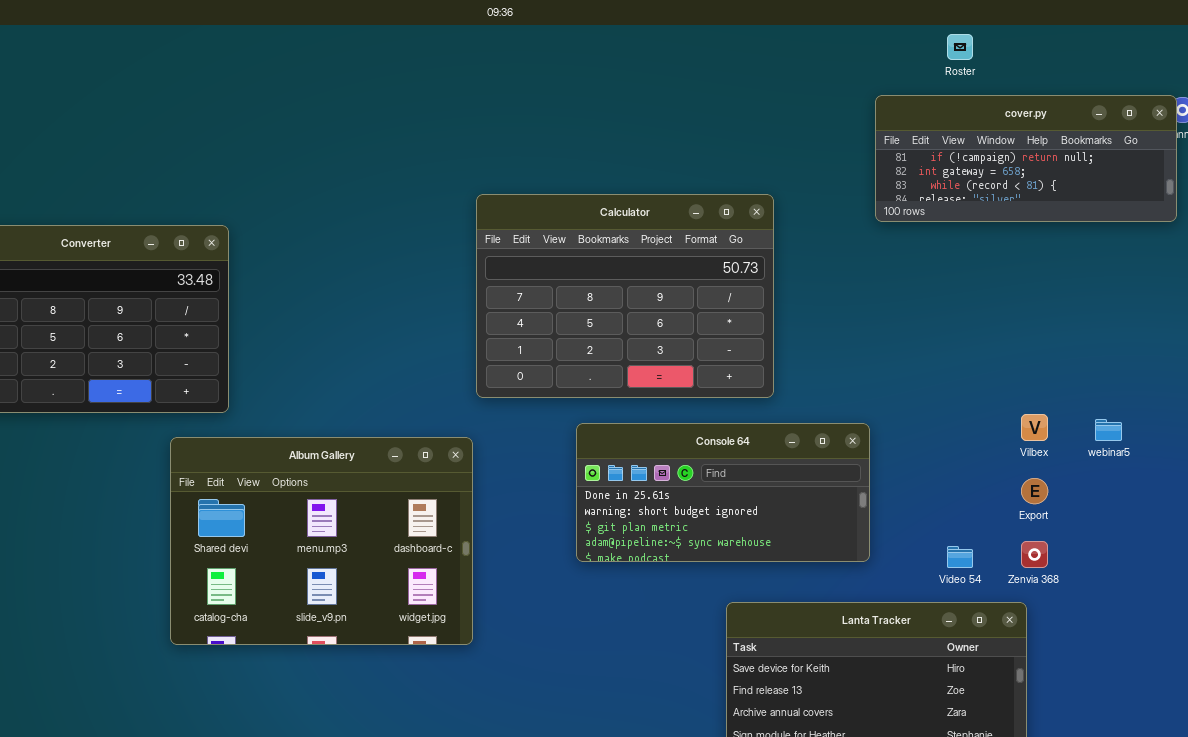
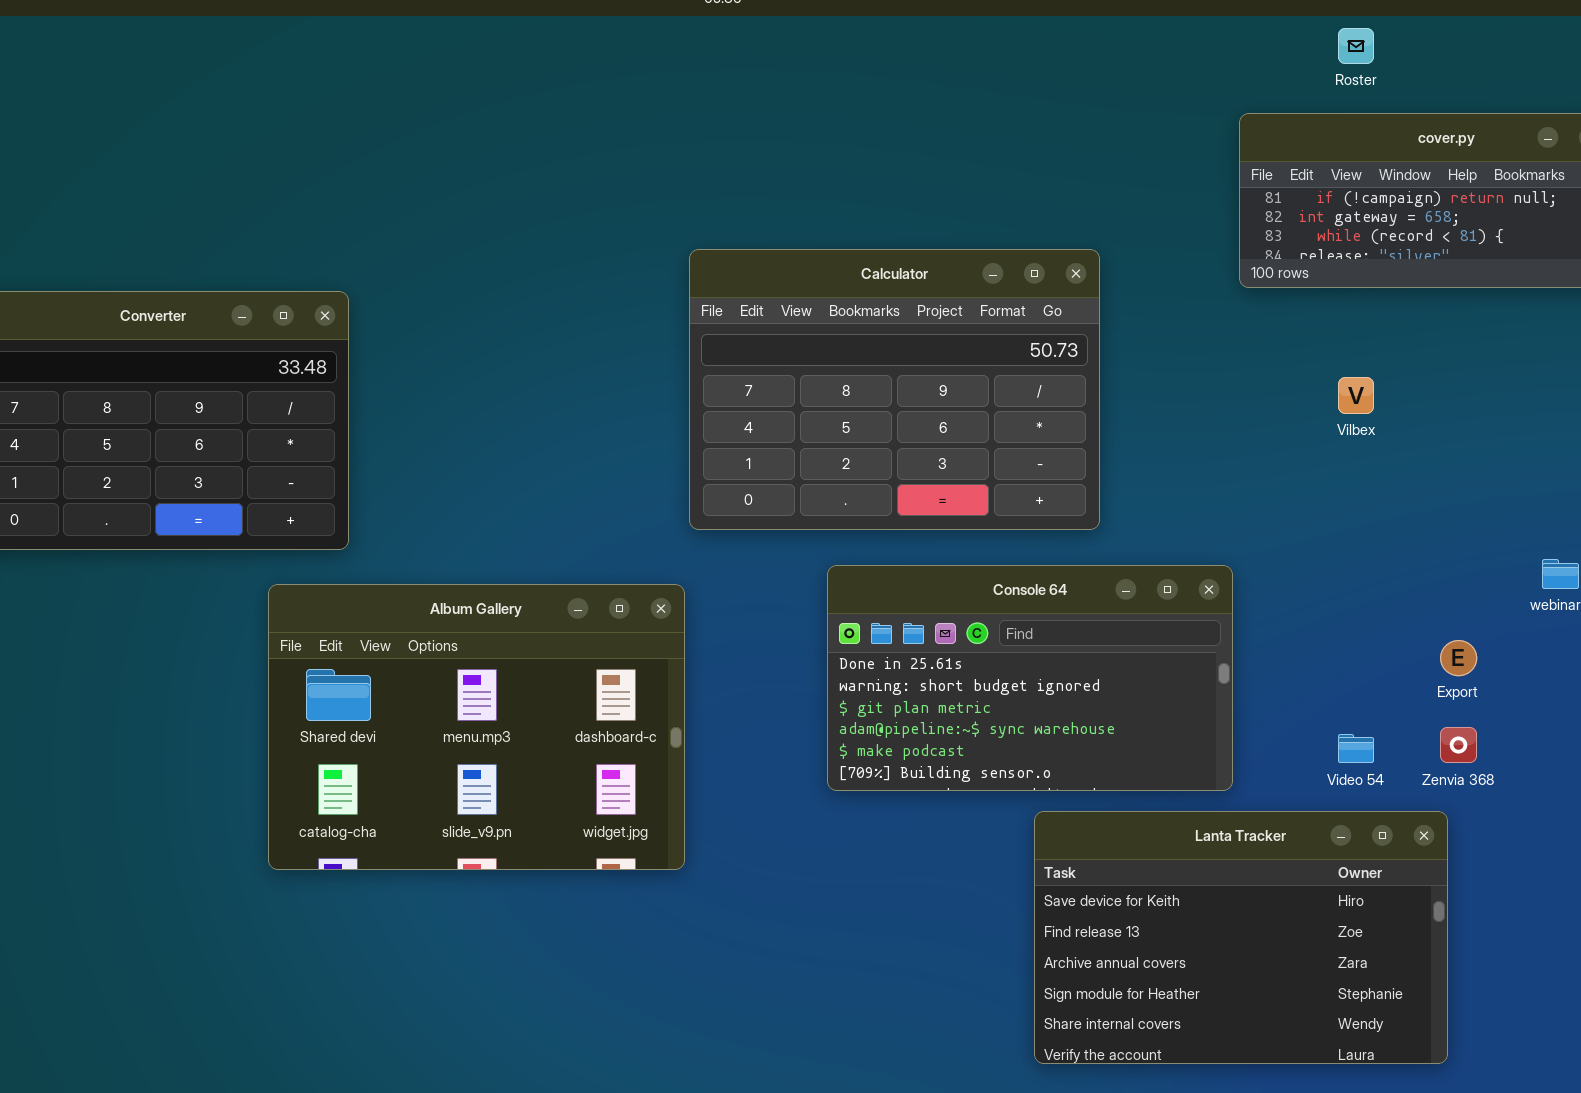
Vilbex: [1021,414,1048,441] -> [1338,377,1374,414], moved
Console 64: [576,423,870,562] -> [827,565,1233,791], resized

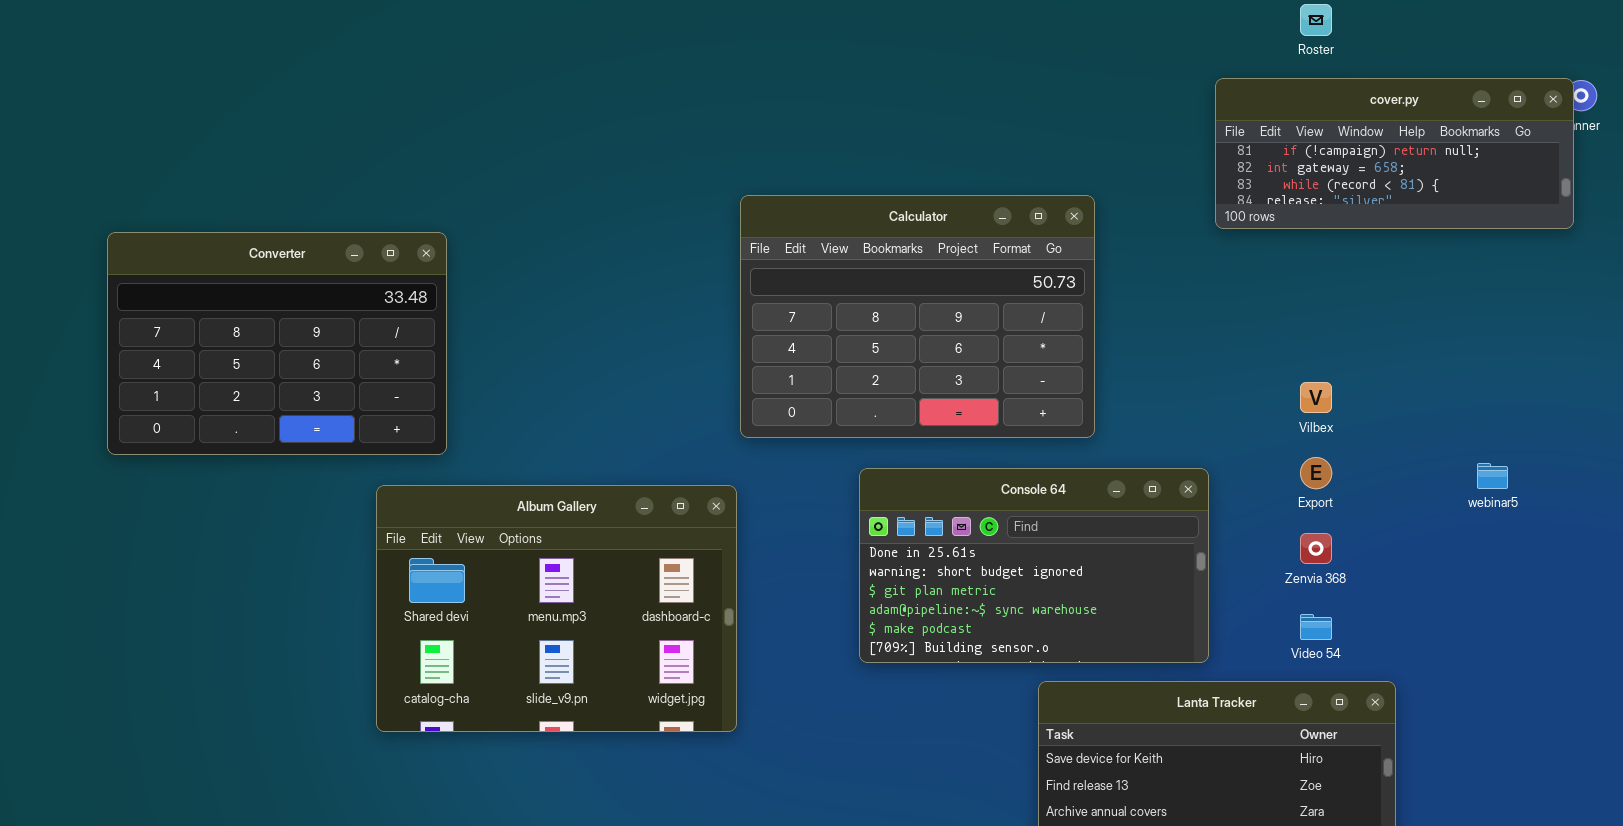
Vilbex: [1338,377,1374,414] -> [1300,382,1332,413], moved
Export: [1440,640,1477,676] -> [1300,457,1332,489], moved
Zenvia 368: [1440,727,1477,763] -> [1300,533,1332,564], moved

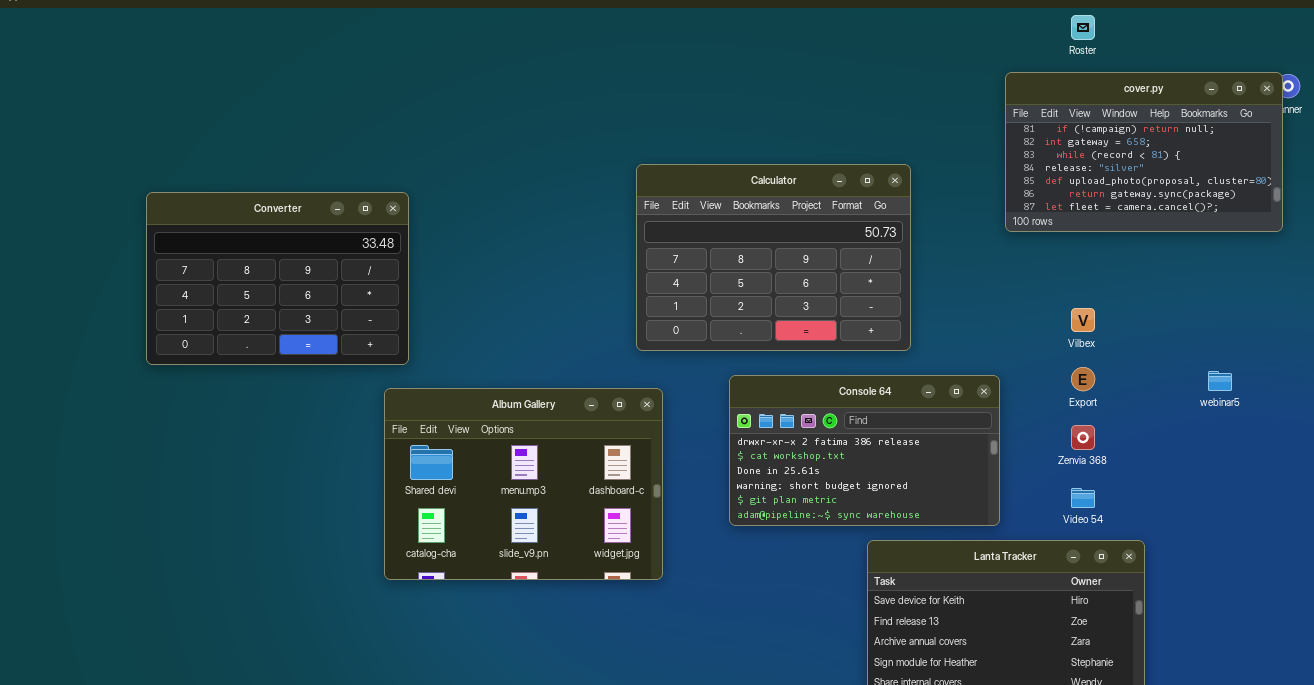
cover.py: [1215,78,1574,229] -> [1005,72,1283,232], resized
Console 64: [859,468,1209,663] -> [729,375,1000,526], scrolled up 2 rows
Album Gallery: [376,485,737,732] -> [384,388,663,580], moved

